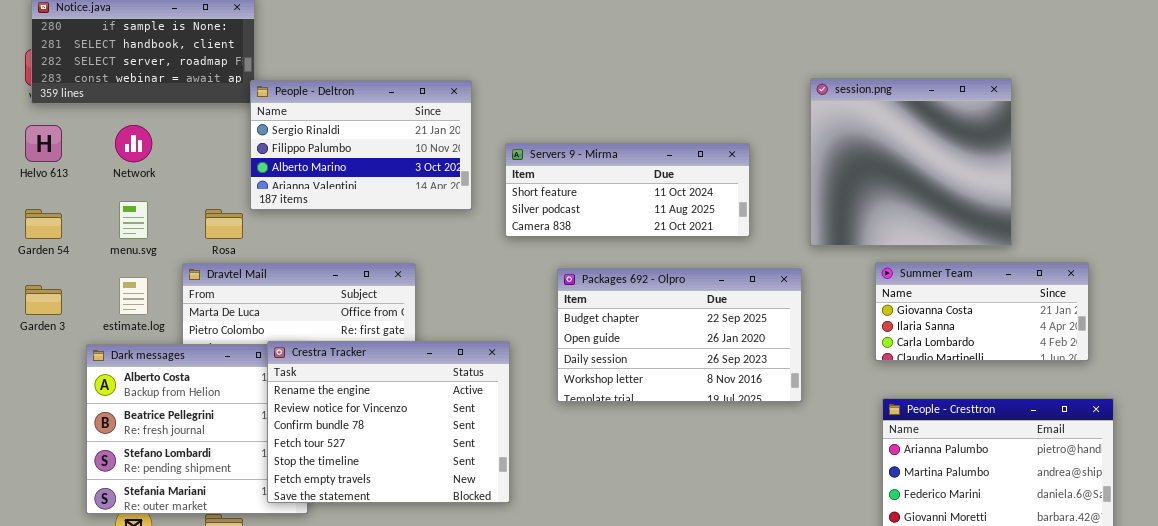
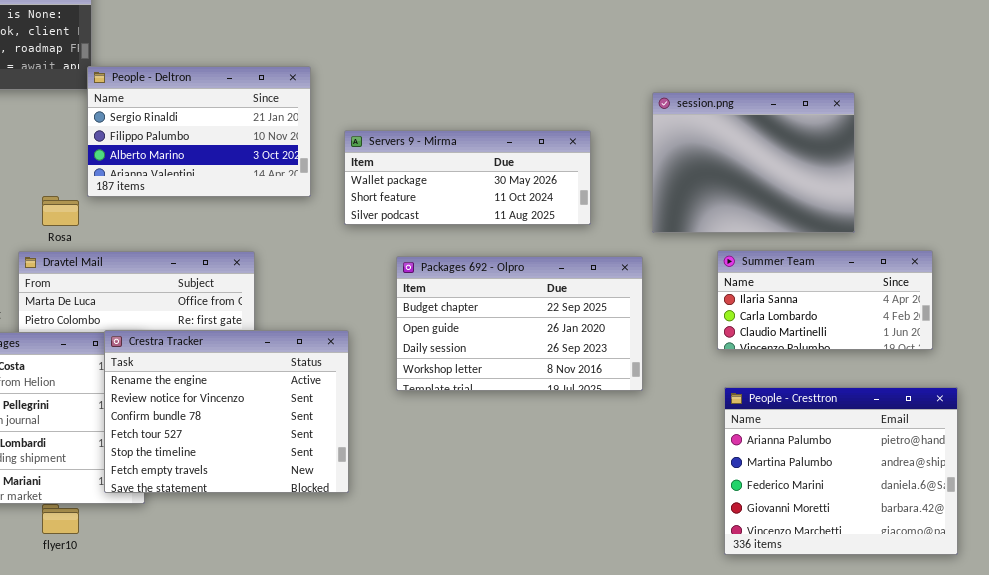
session.png: [810,78,1012,246] -> [652,92,855,233], resized
Servers 9 - Mirma: [505,143,750,237] -> [344,130,591,225], scrolled up 1 row
Summer Team: [875,262,1089,361] -> [717,250,933,350], scrolled down 1 row

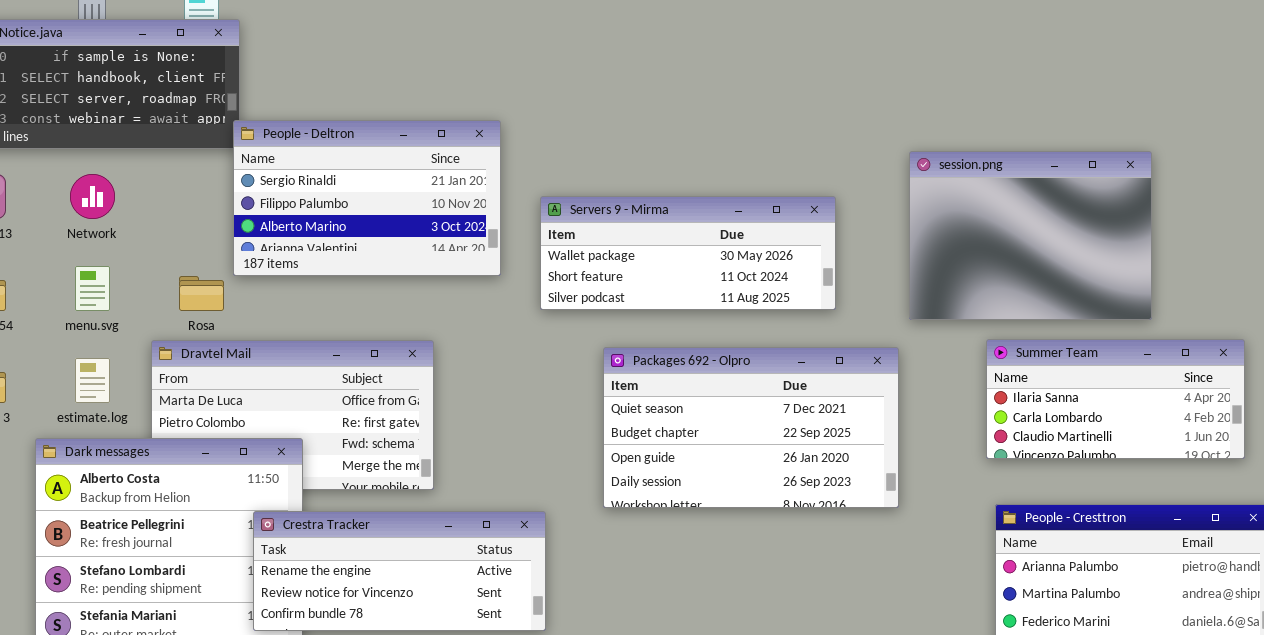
Packages 692 - Olpro: [396,256,643,391] -> [603,347,899,508], scrolled up 1 row
Crestra Tracker: [104,330,349,493] -> [253,511,546,631], resized

